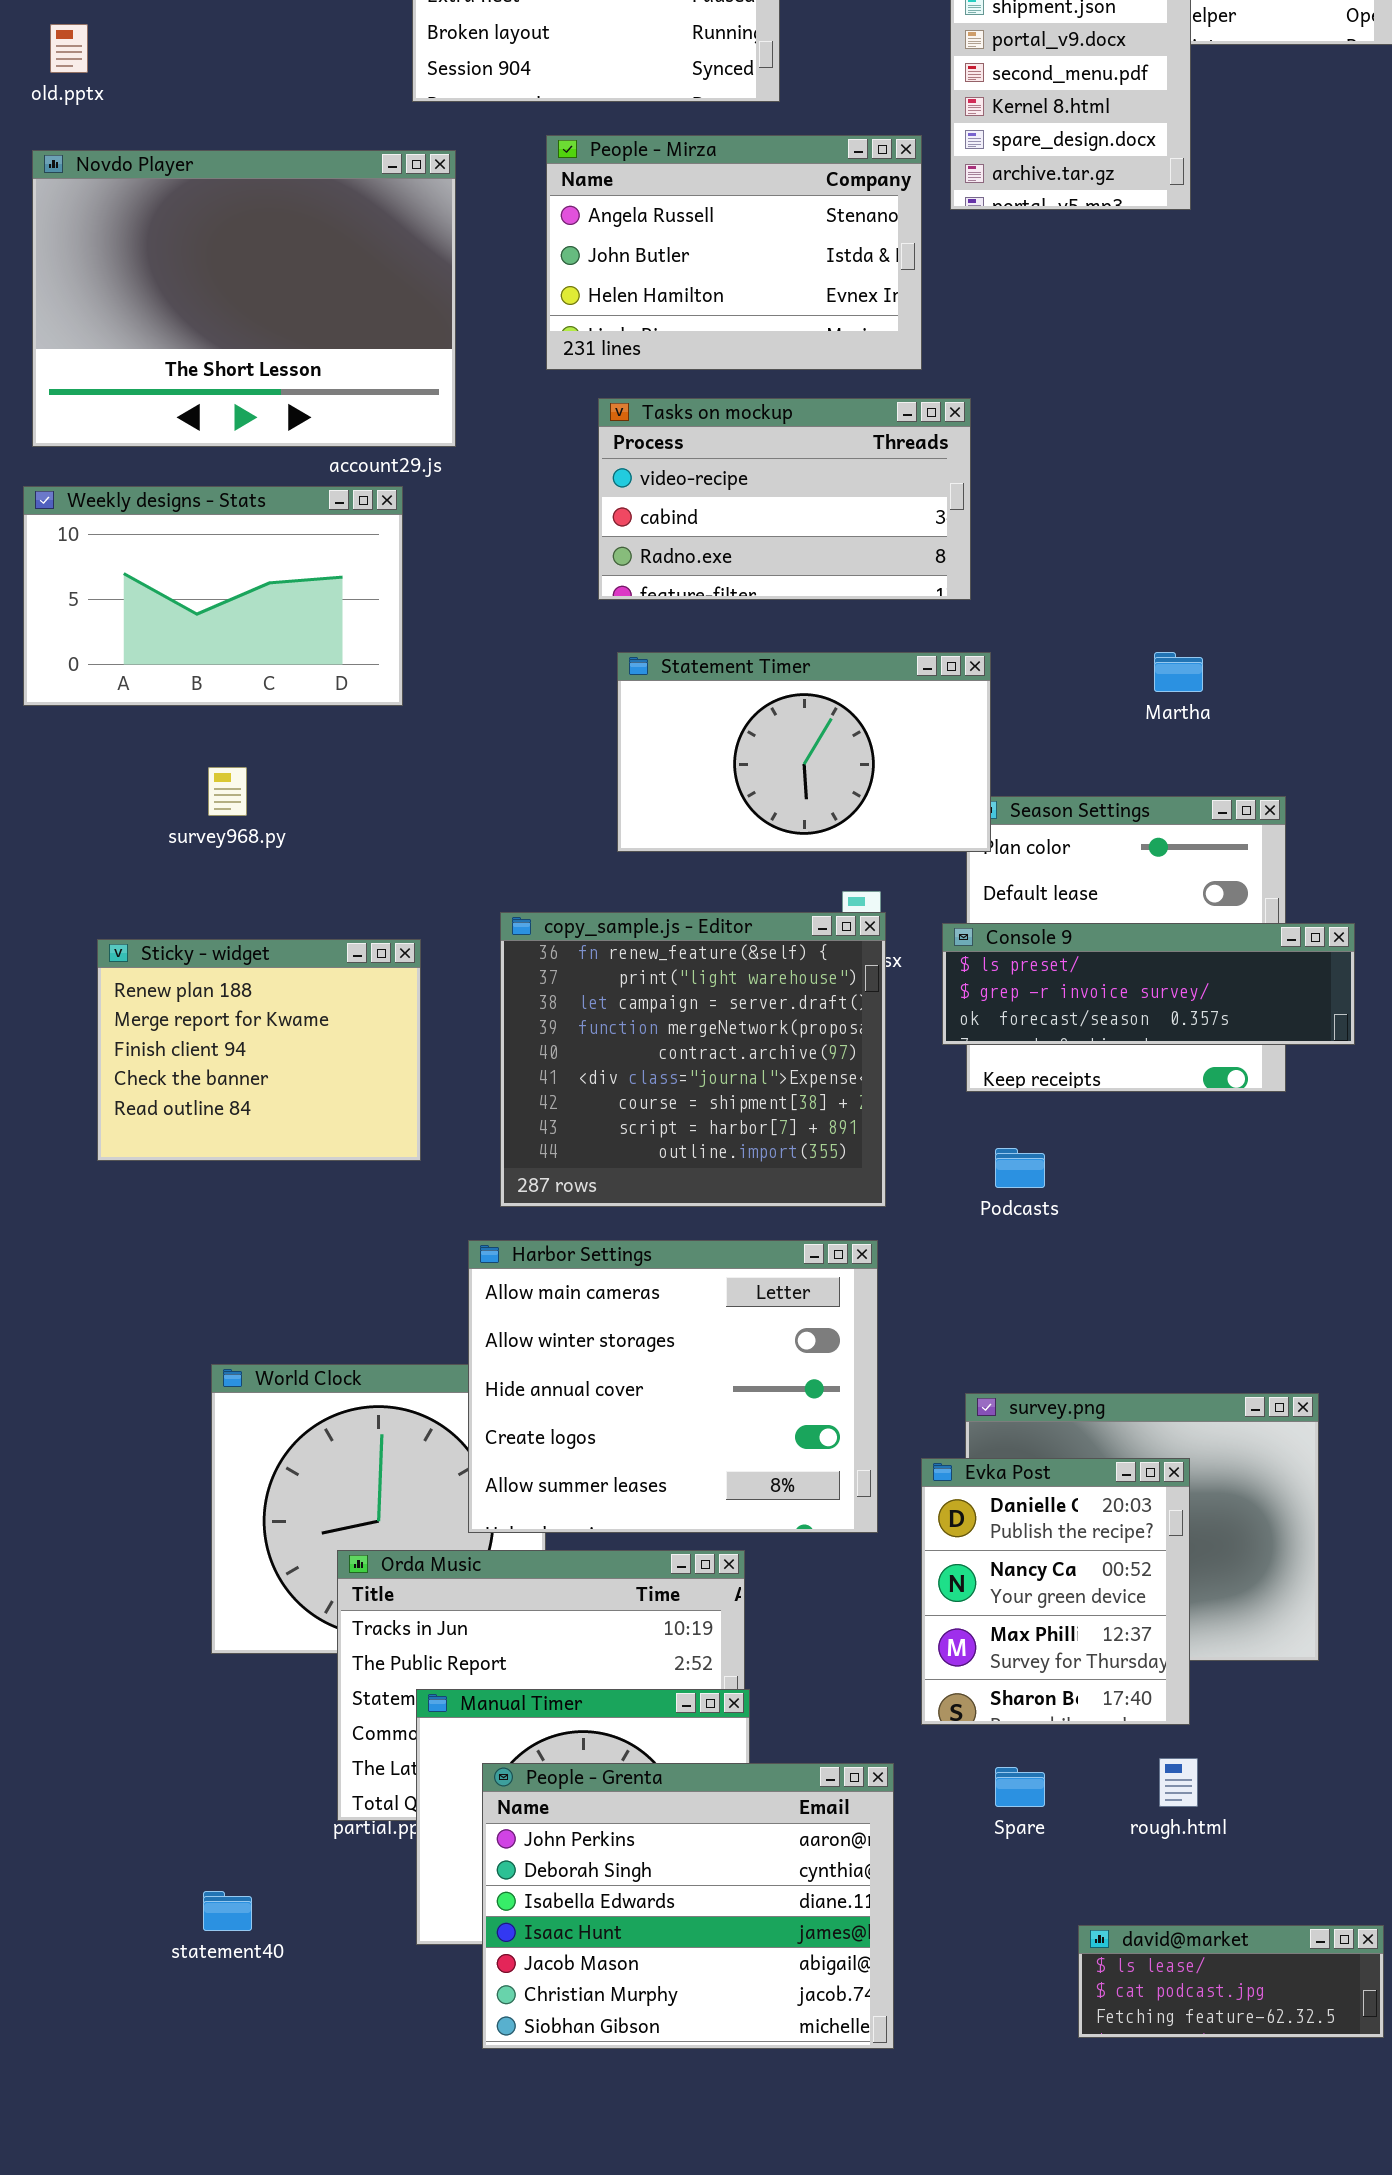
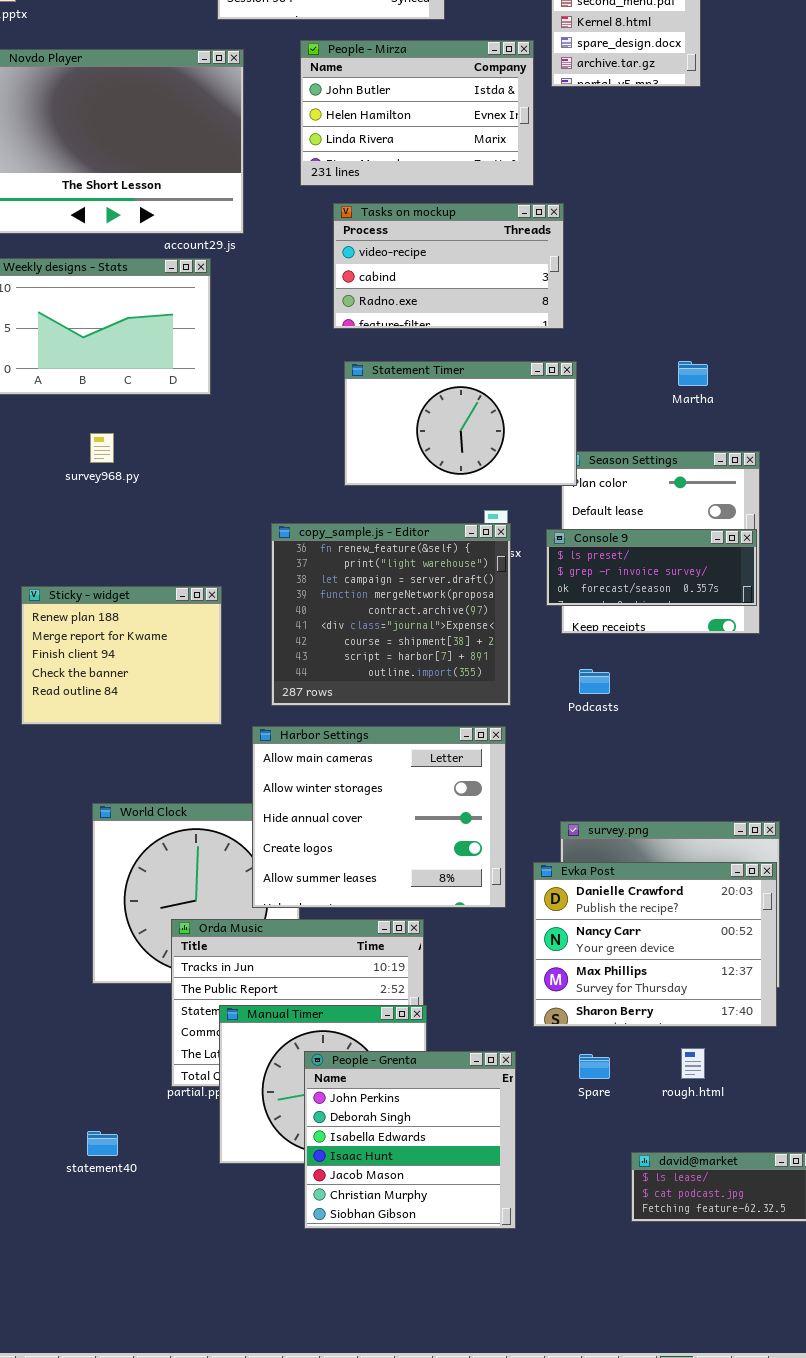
People - Mirza: [546,135,922,370] -> [300,40,534,186], scrolled down 1 row
Console 9: [942,923,1355,1045] -> [546,529,757,606], resized
Sticky - widget: [97,939,421,1161] -> [21,586,222,725], moved
Evka Post: [921,1458,1190,1725] -> [533,862,777,1027], resized
People - Grenta: [482,1763,894,2049] -> [304,1051,516,1229], resized

